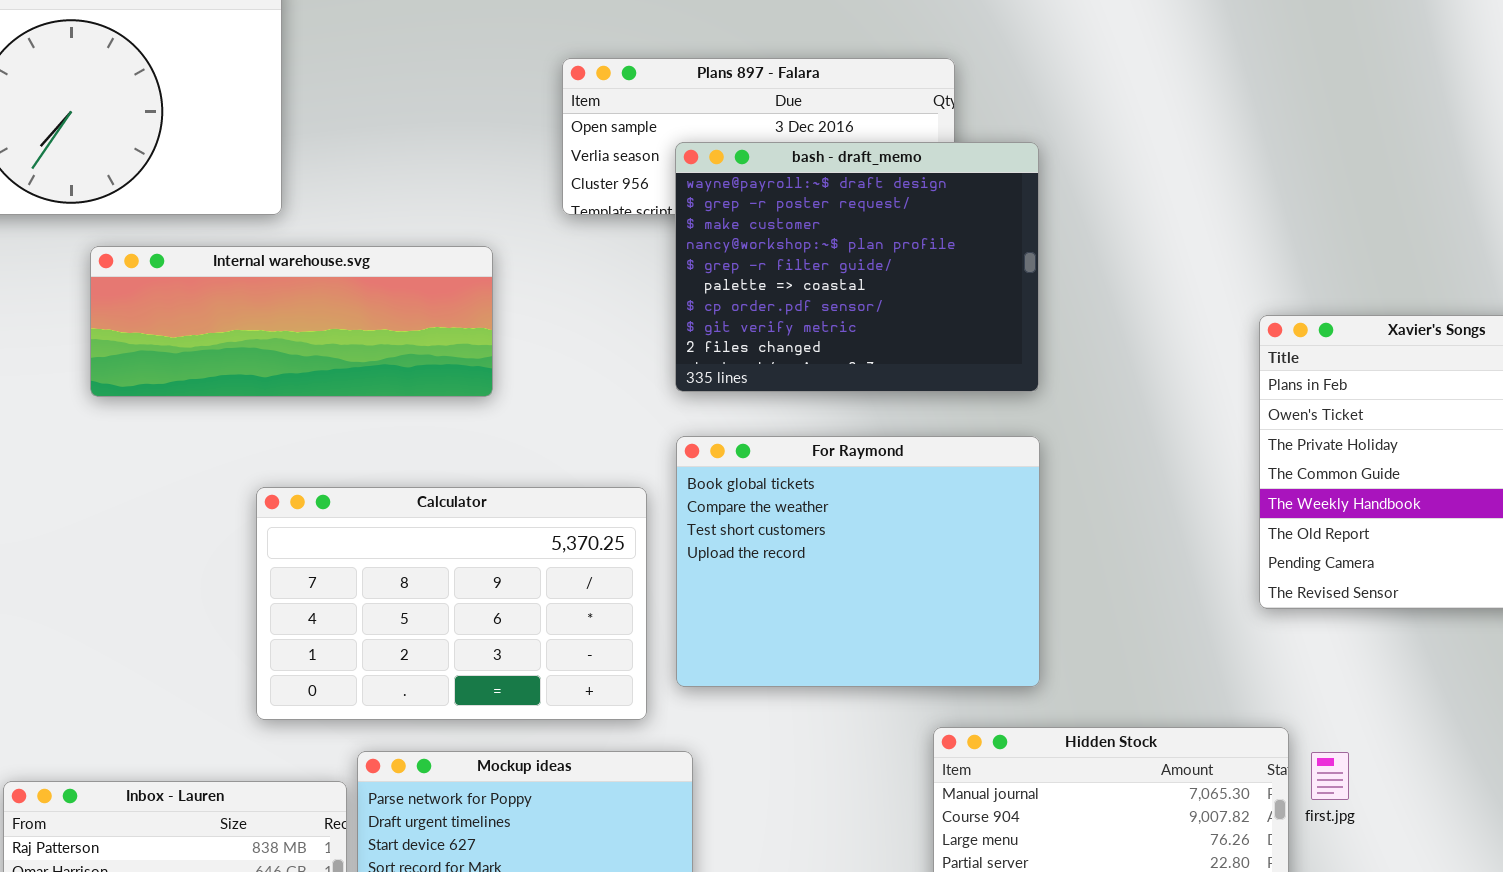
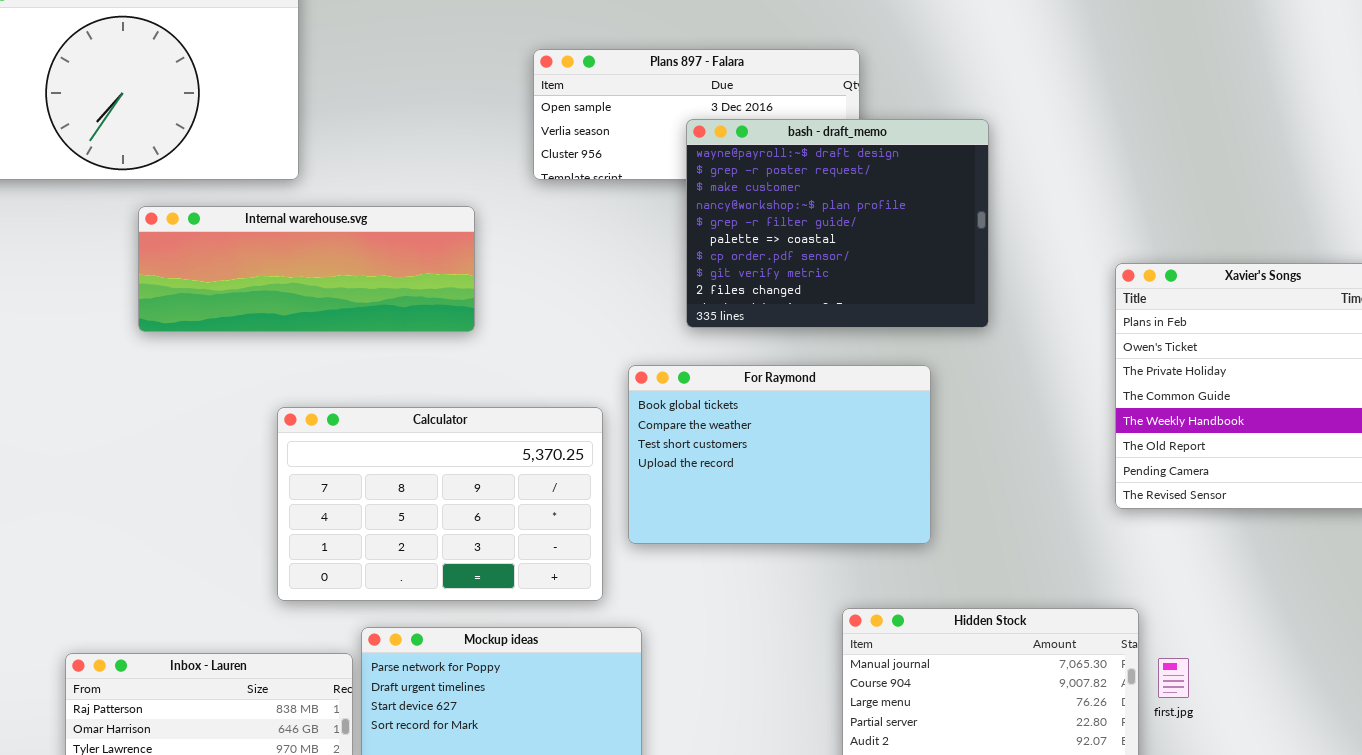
bash - draft_memo: [675,142,1039,392] -> [686,119,989,328], moved
For Raymond: [676,436,1040,687] -> [628,365,931,544], resized
first.jpg: [1311,752,1349,800] -> [1158,658,1189,698], moved

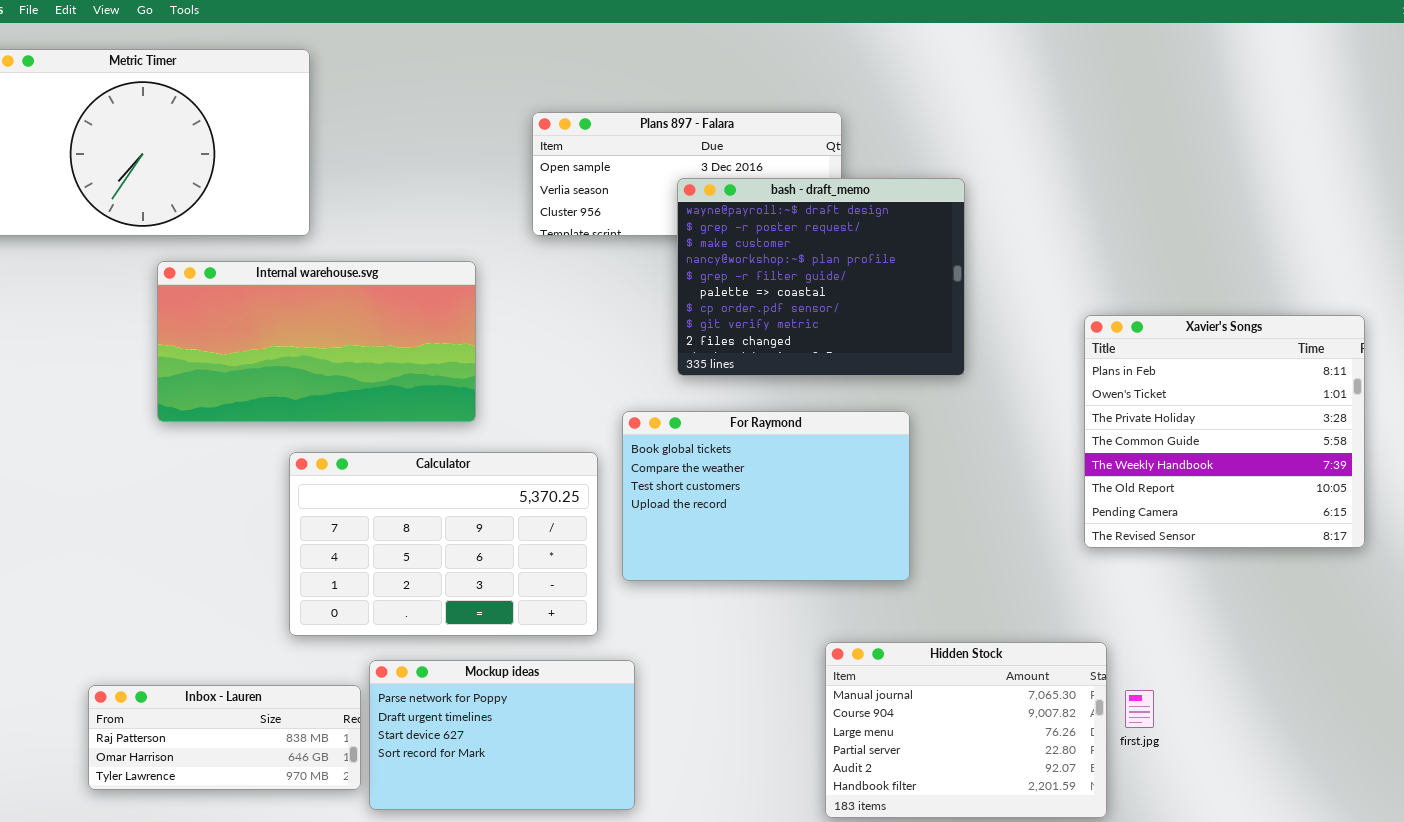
Internal warehouse.svg: [138,206,475,332] -> [157,261,476,422], resized

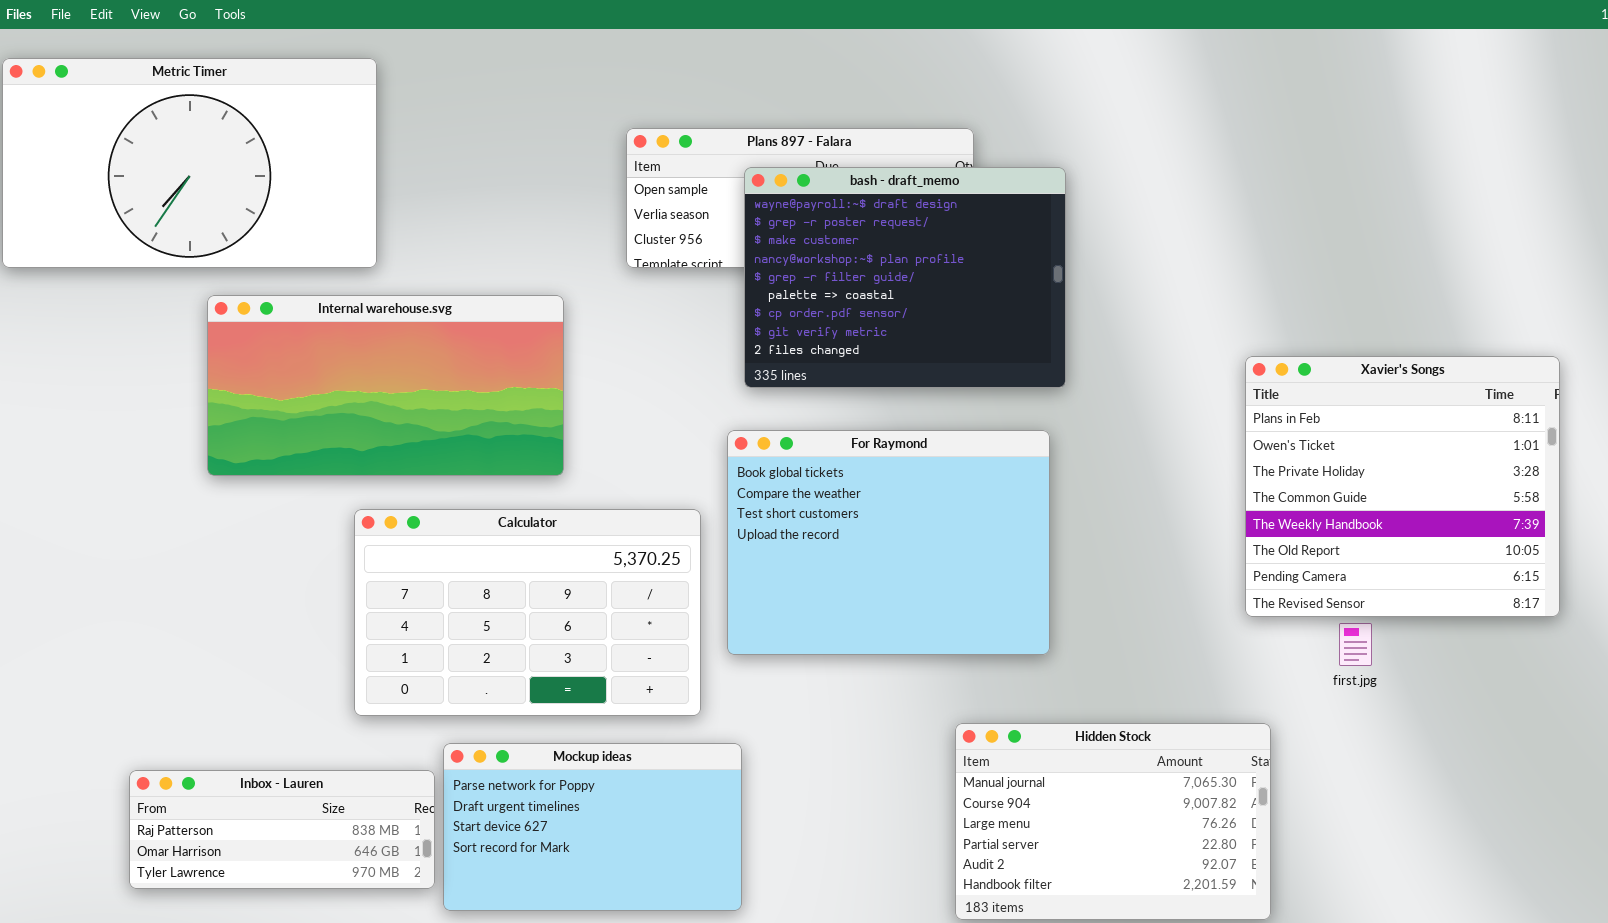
bash - draft_memo: [677,178,965,376] -> [744,167,1066,388], moved
For Raymond: [622,411,910,581] -> [727,430,1050,655], resized
first.jpg: [1125,690,1154,728] -> [1339,623,1372,666], moved

